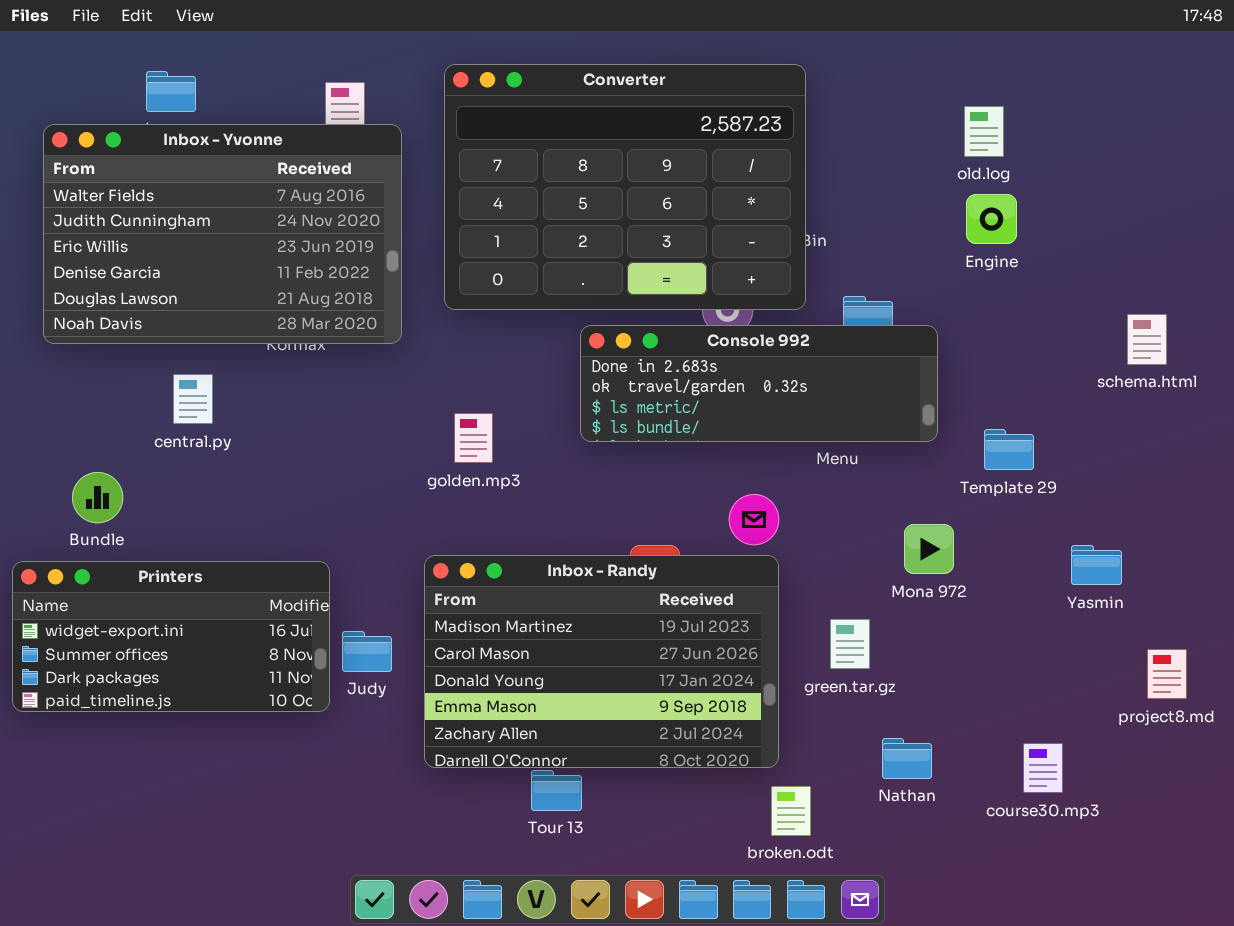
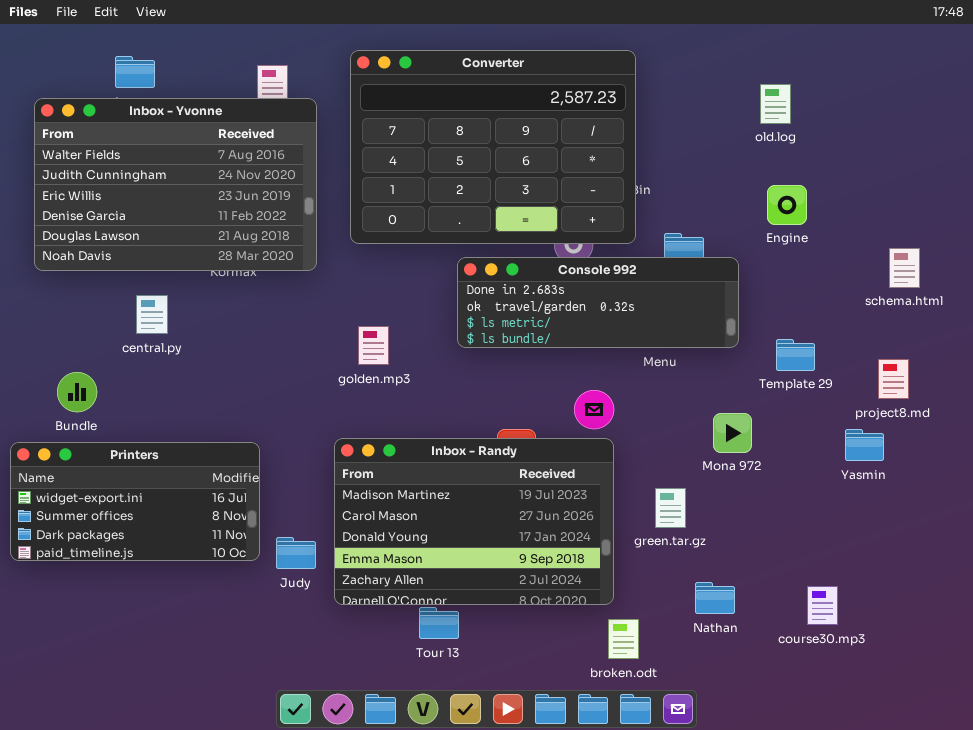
Engine: [966,194,1017,244] -> [767,185,807,225], moved
Judy: [342,631,392,672] -> [276,537,316,569], moved
project8.md: [1147,649,1187,699] -> [878,359,909,399], moved

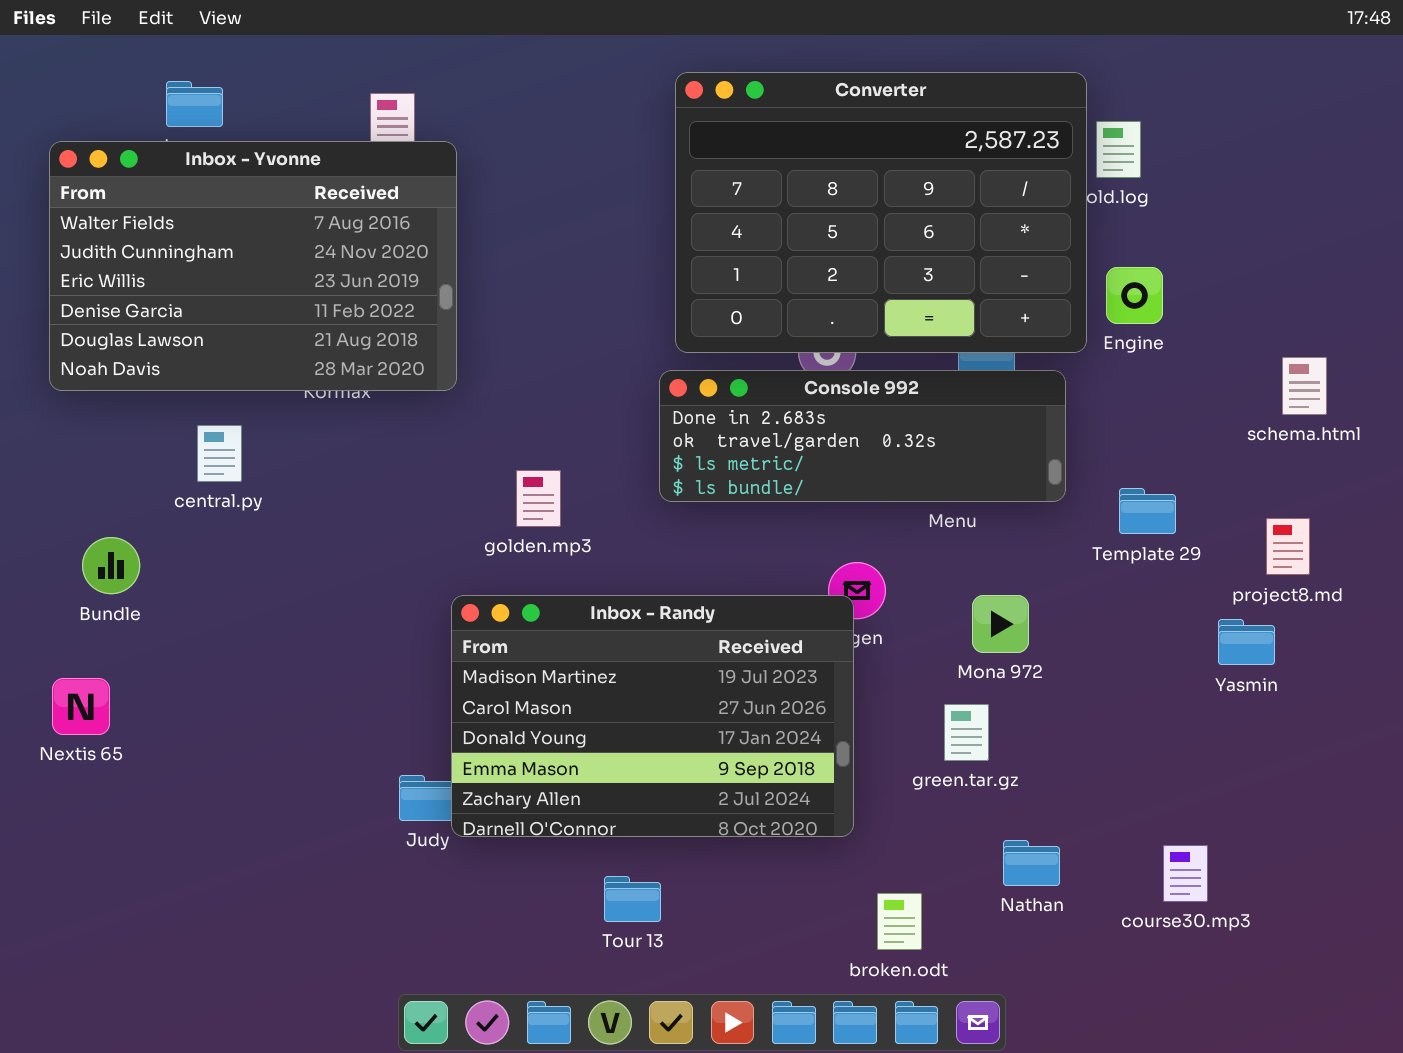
Converter: [350,50,636,244] -> [675,72,1087,353], moved
Mona 972: [713,413,752,453] -> [972,595,1029,653], moved
Inbox - Randy: [334,438,614,605] -> [451,595,854,837], moved
Printers: [10,442,260,561] -> none, closed

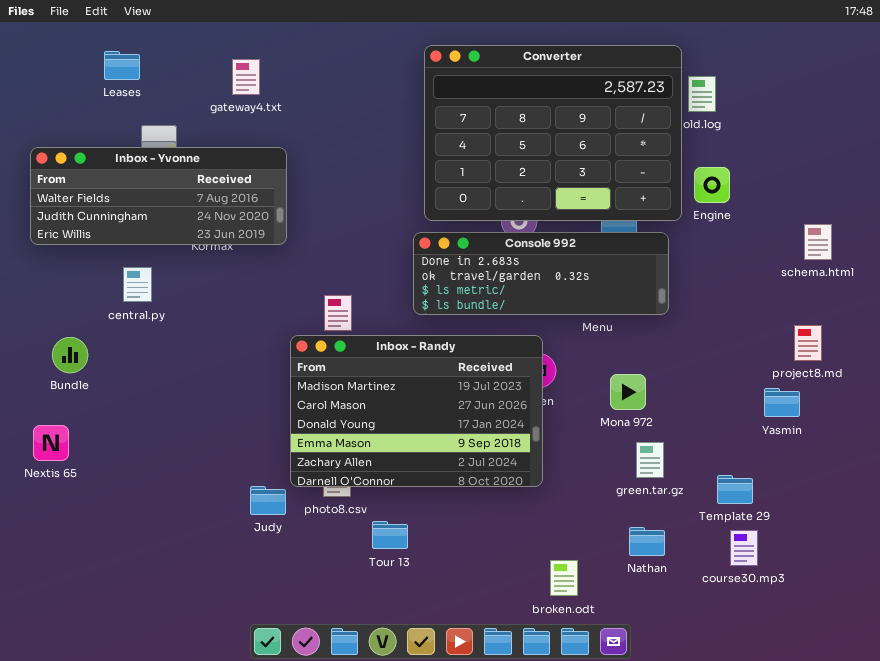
Inbox - Yvonne: [49,141,457,391] -> [30,147,287,245], resized
Template 29: [1119,488,1176,534] -> [717,475,753,504], moved
Inbox - Randy: [451,595,854,837] -> [290,335,543,487], moved
green.tar.gz: [944,704,989,761] -> [636,442,664,478], moved
Tour 13: [604,876,661,922] -> [372,521,408,549], moved

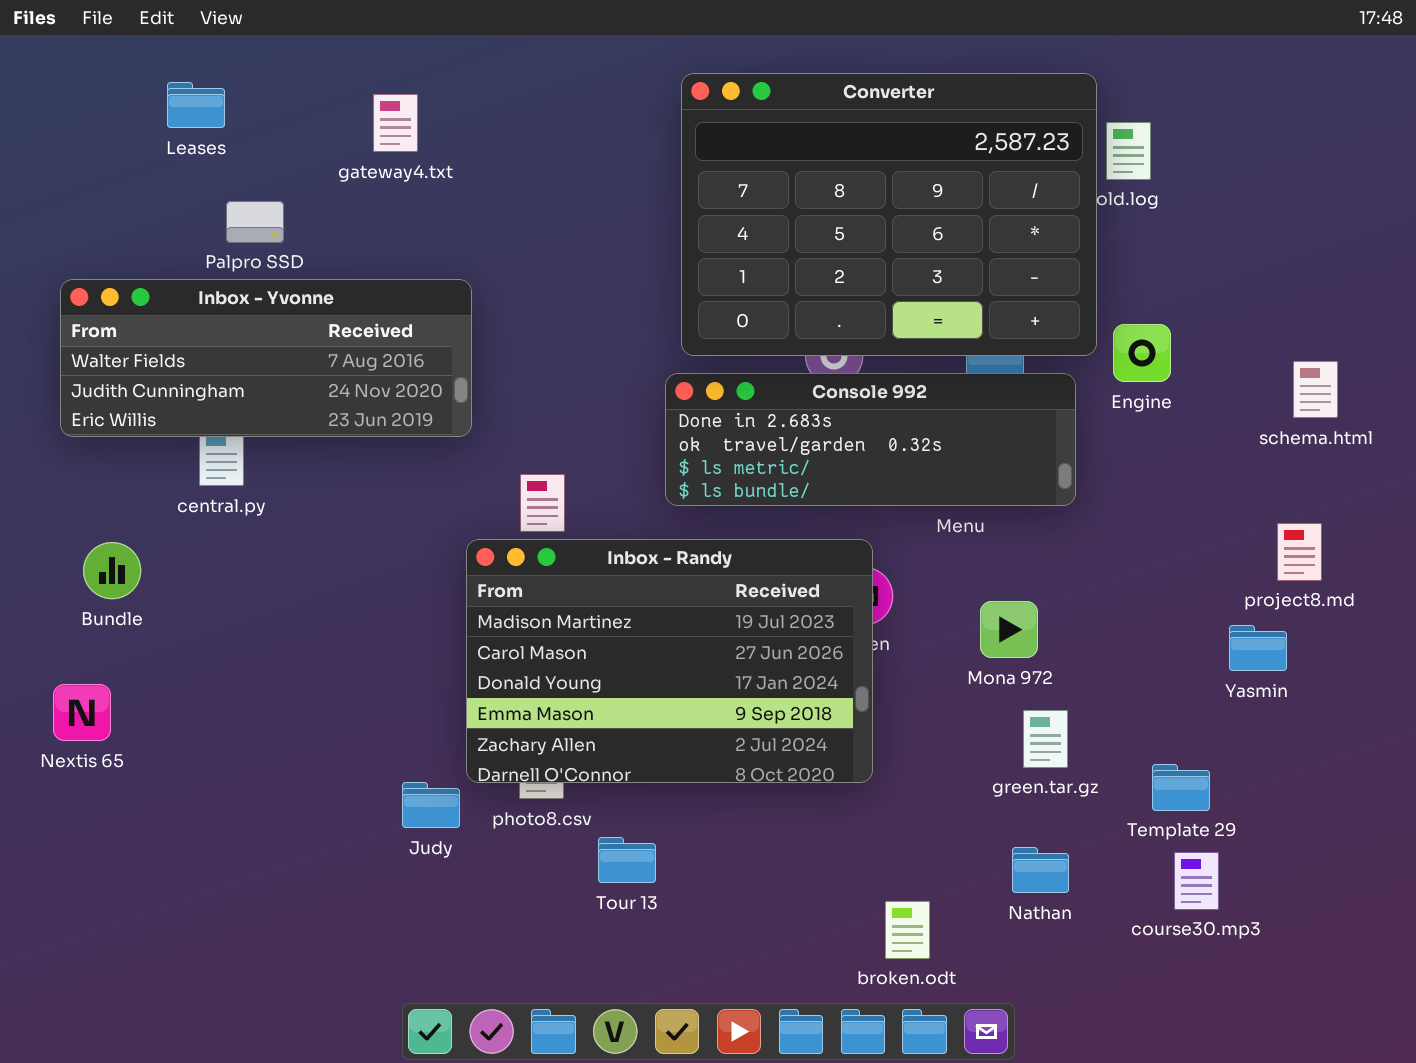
Inbox - Yvonne: [30,147,287,245] -> [60,279,472,437], moved
Engine: [694,167,730,203] -> [1113,324,1171,382], moved

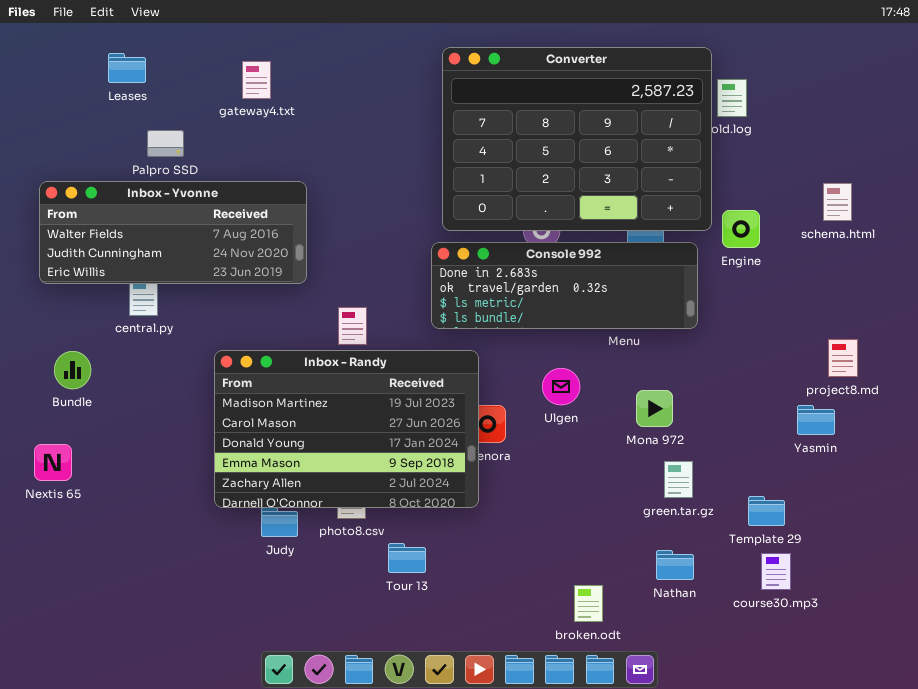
schema.html: [1293,361,1338,418] -> [823,183,852,221], moved
Inbox - Randy: [466,539,873,783] -> [214,350,479,508], moved

